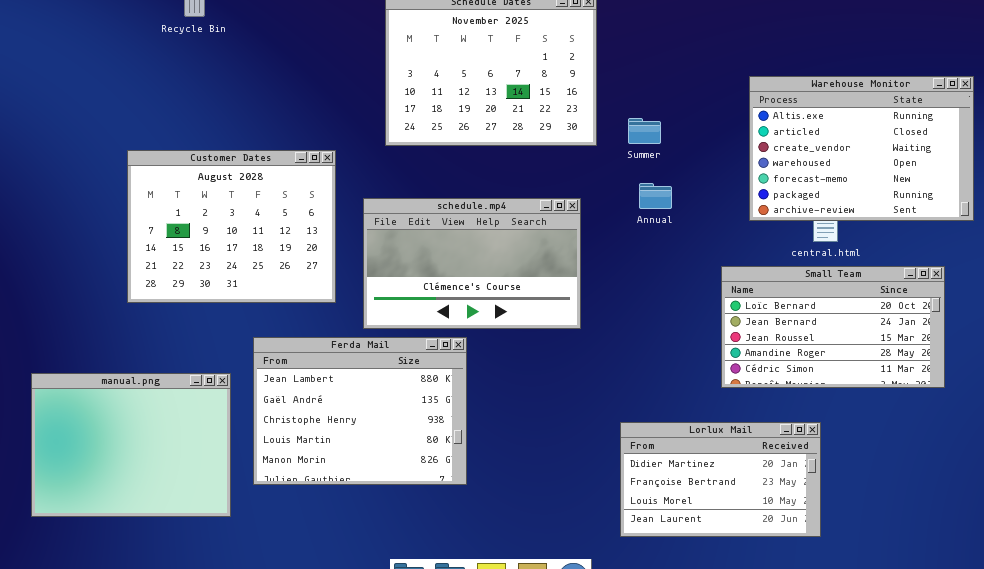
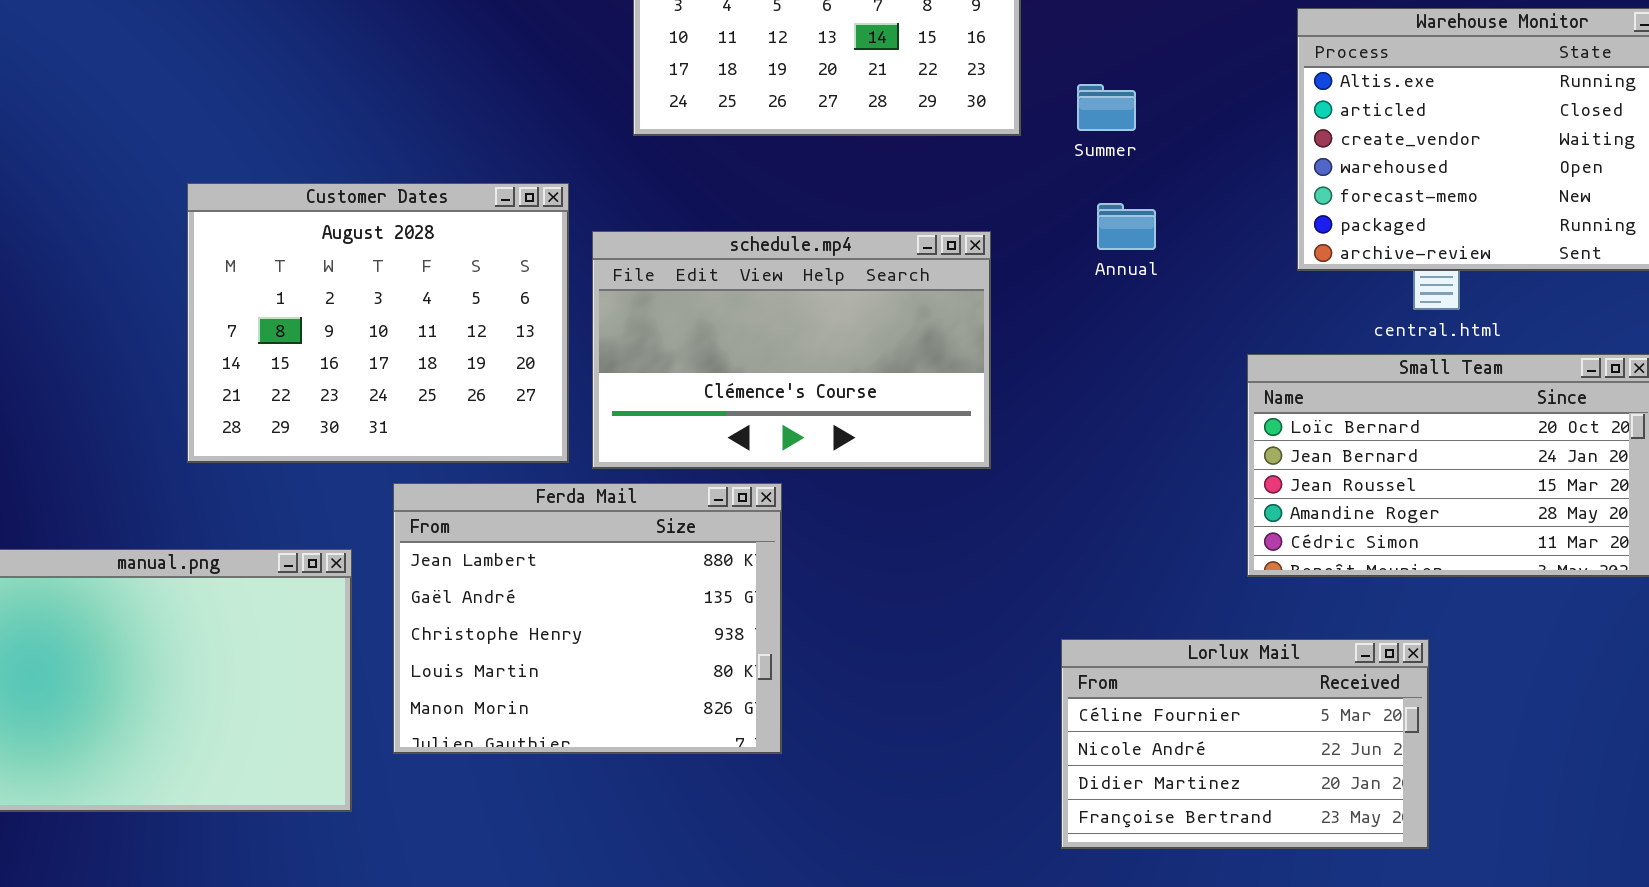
Customer Dates: [127,150,336,303] -> [187,183,569,463], moved
Lorlux Mail: [620,422,821,537] -> [1061,639,1429,849], scrolled up 2 rows

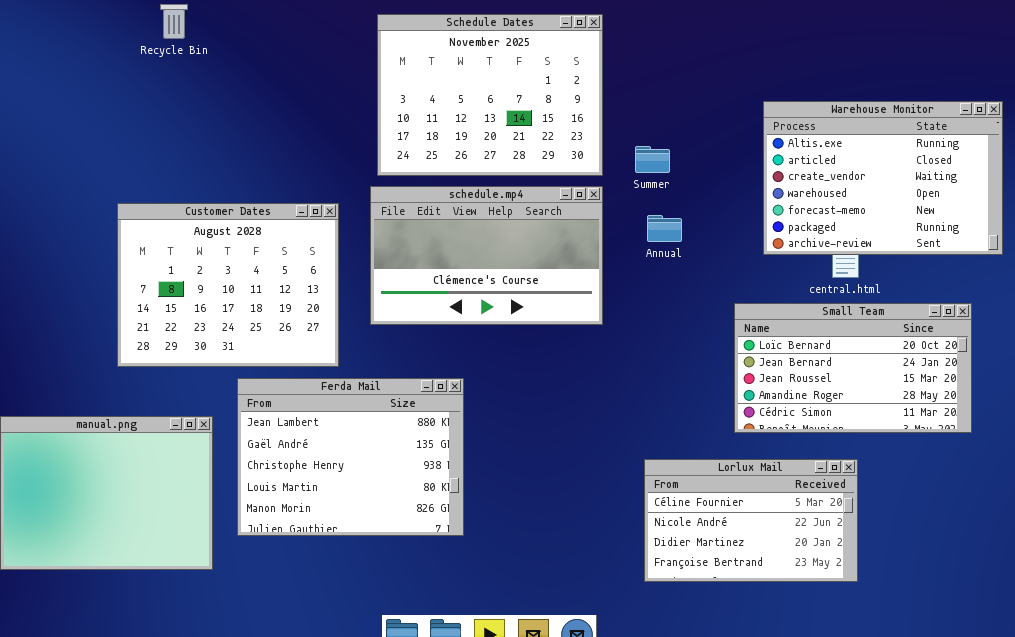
schedule.mp4: [592,231,991,469] -> [370,186,603,325], moved
Lorlux Mail: [1061,639,1429,849] -> [644,459,858,582], moved

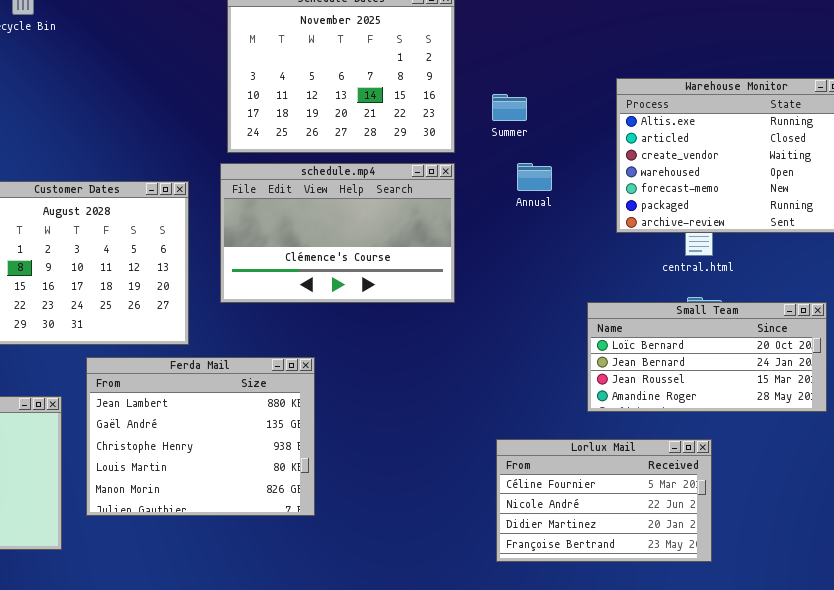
Summer: [635,146,670,173] -> [492,94,527,121], moved
Annual: [647,215,682,242] -> [517,163,552,191], moved
Small Team: [734,303,972,433] -> [587,302,827,412], resized

